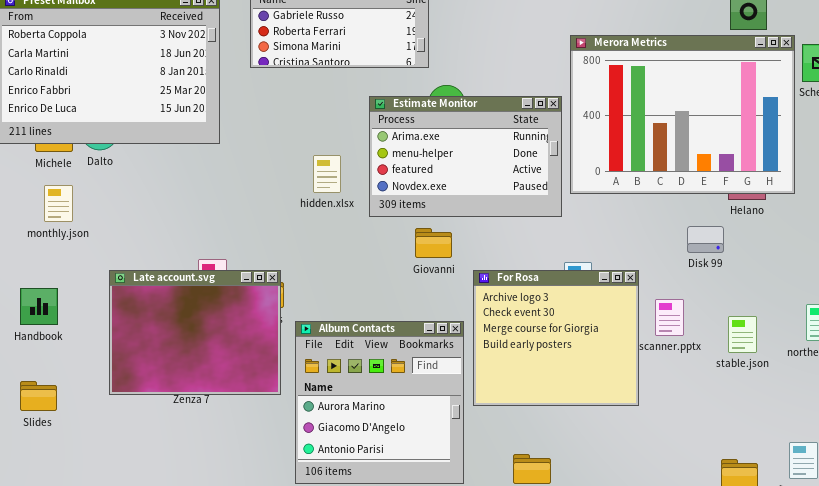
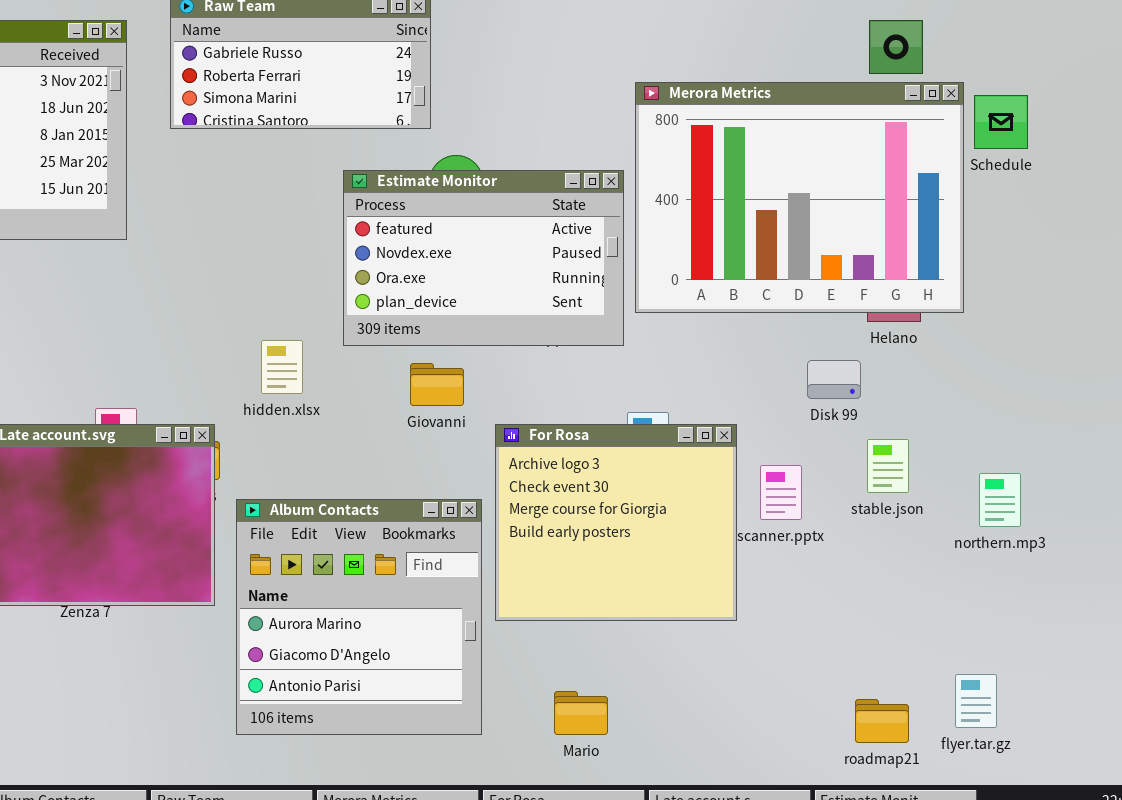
Estimate Monitor: [369,96,562,217] -> [343,170,624,346], scrolled down 2 rows
hidden.xlsx: [313,155,341,193] -> [261,340,303,394], moved
stable.json: [728,316,757,353] -> [867,439,909,493], moved

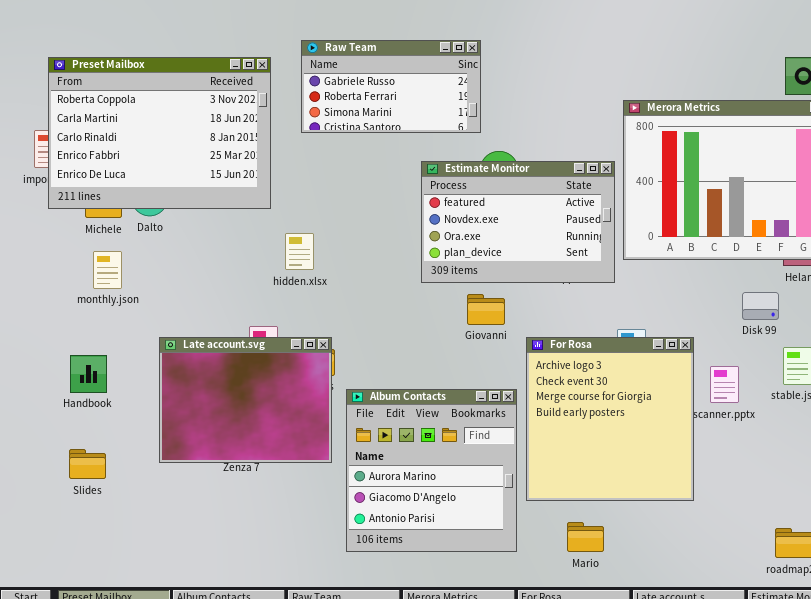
hidden.xlsx: [261,340,303,394] -> [285,233,314,270], moved
For Rosa: [495,424,737,621] -> [526,337,694,501], resized

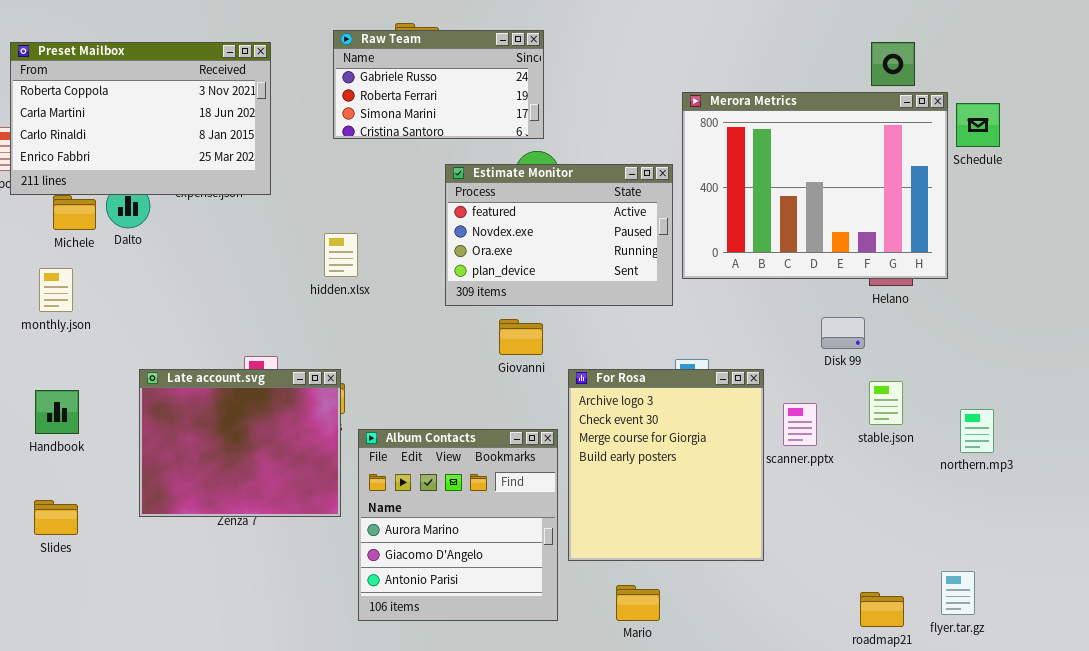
Raw Team: [301,40,481,133] -> [333,30,544,139], moved
Preset Mailbox: [48,57,271,209] -> [10,42,271,195], resized
hidden.xlsx: [285,233,314,270] -> [324,233,358,277], moved
monthly.json: [93,251,122,289] -> [39,268,73,312], moved

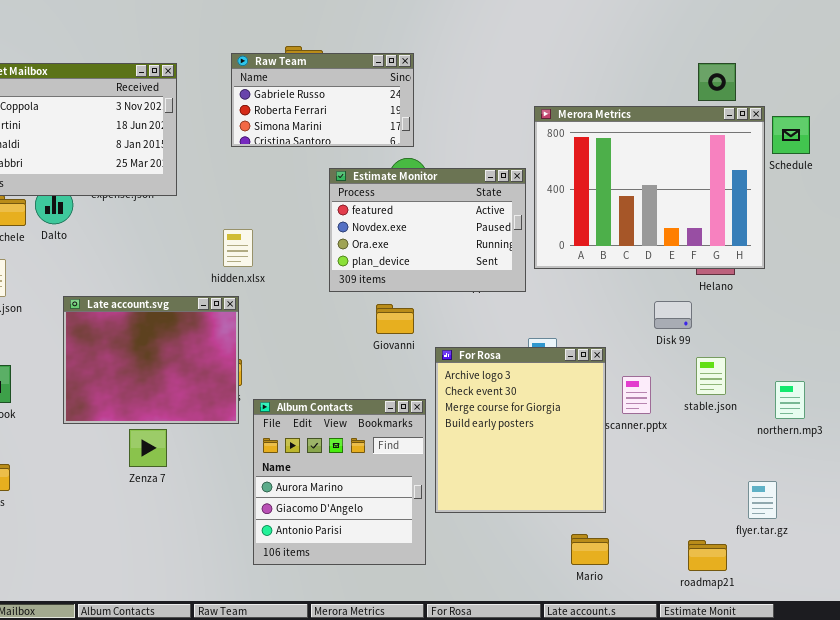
Late account.svg: [139,369,341,517] -> [63,296,239,424], moved
flyer.tar.gz: [941,571,975,615] -> [748,481,777,519], moved
Mario: [616,585,660,621] -> [571,534,609,565], moved

